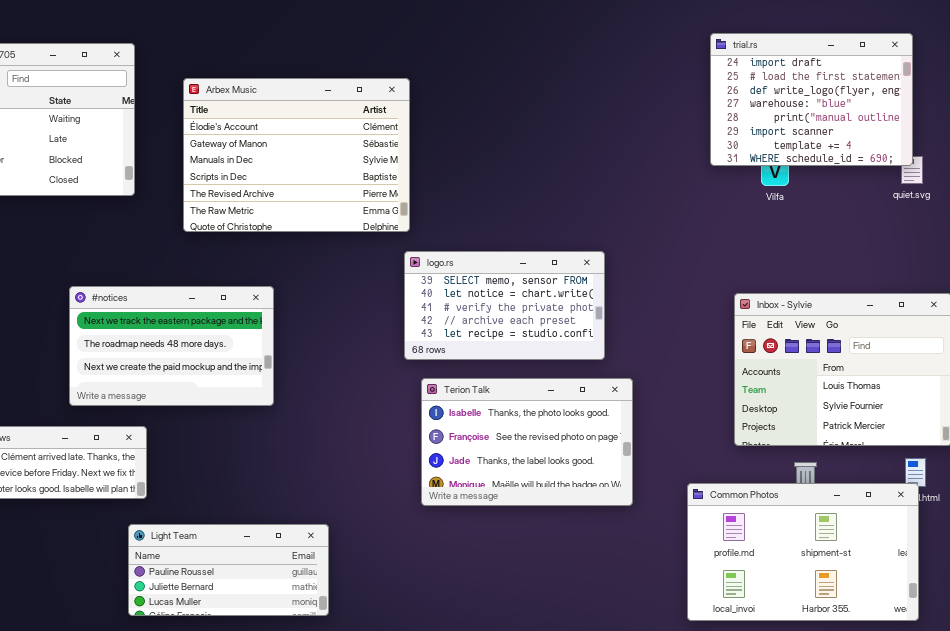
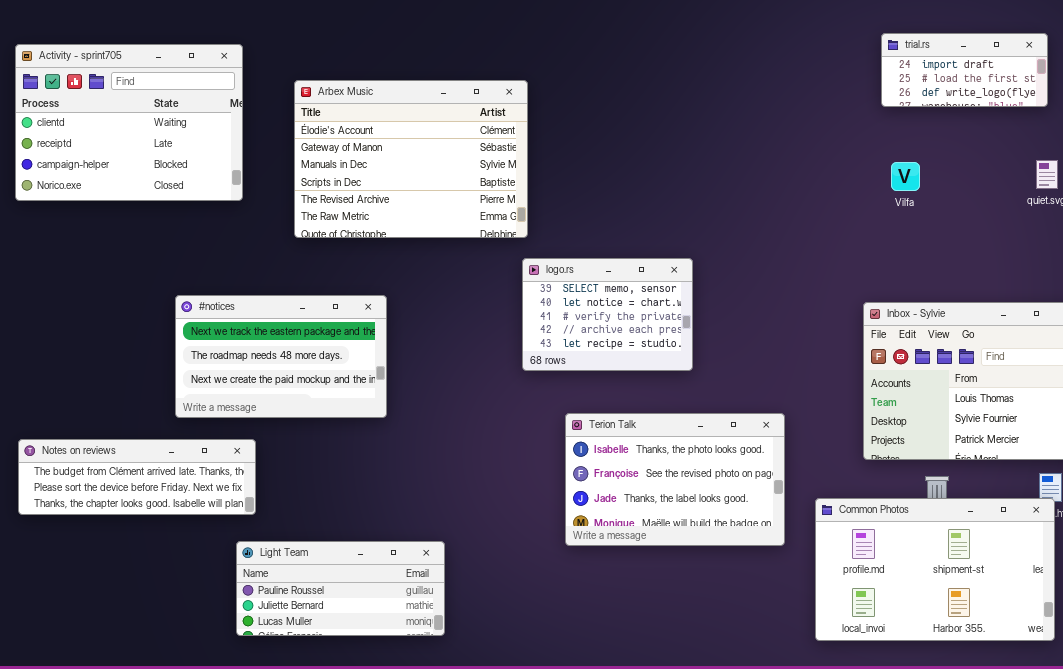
trial.rs: [710,33,913,166] -> [881,33,1048,107], resized
logo.rs: [404,251,605,360] -> [522,258,693,371], resized
Terion Talk: [421,378,633,506] -> [565,413,785,546], moved

